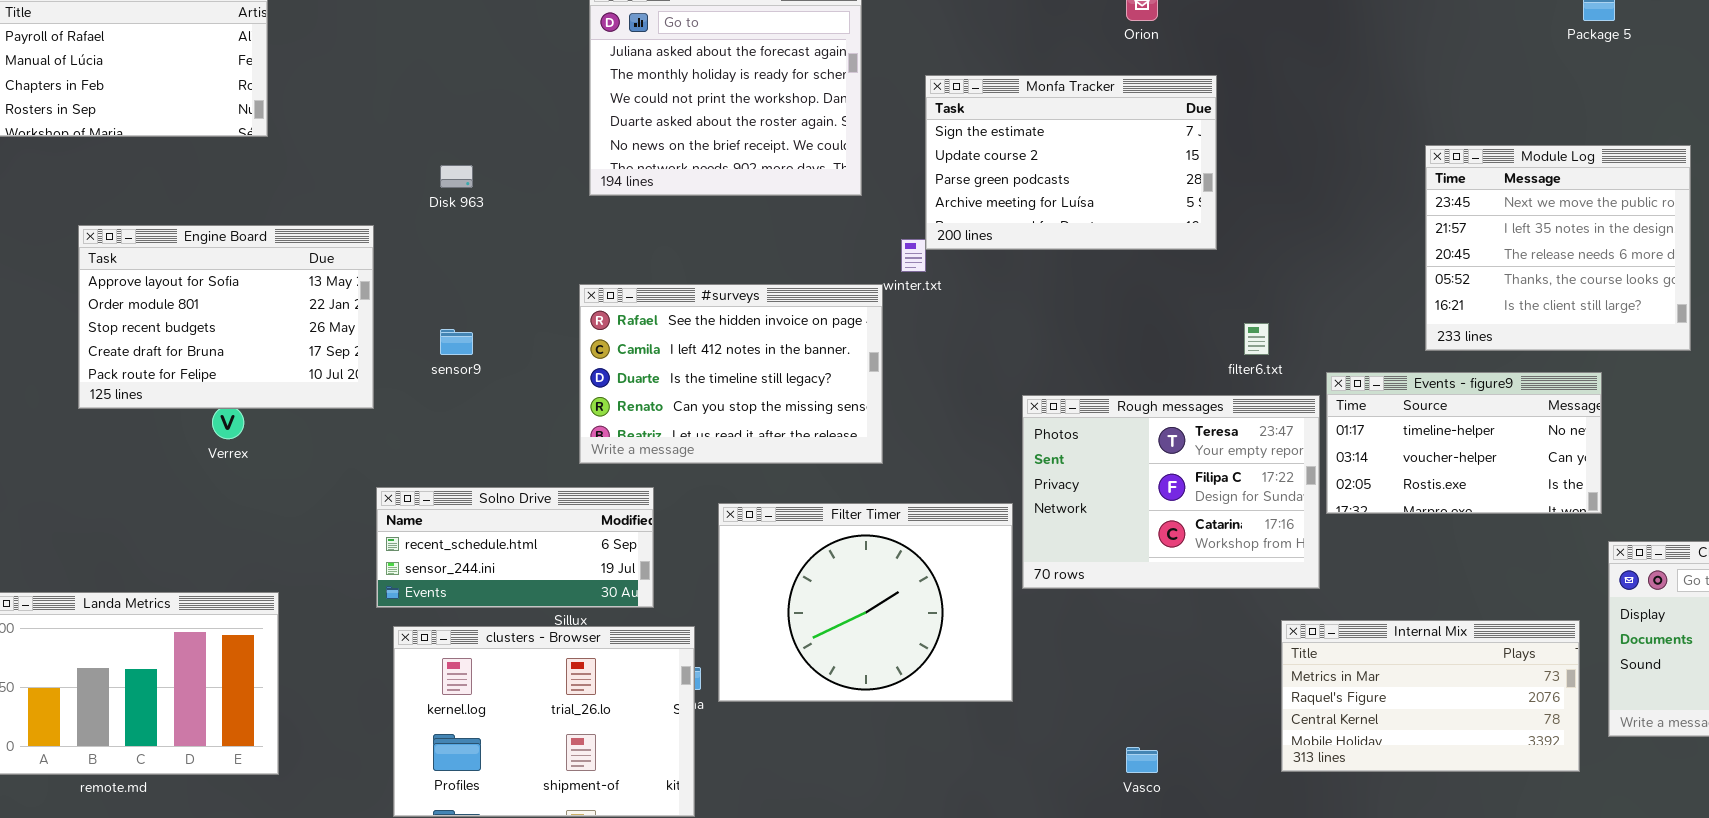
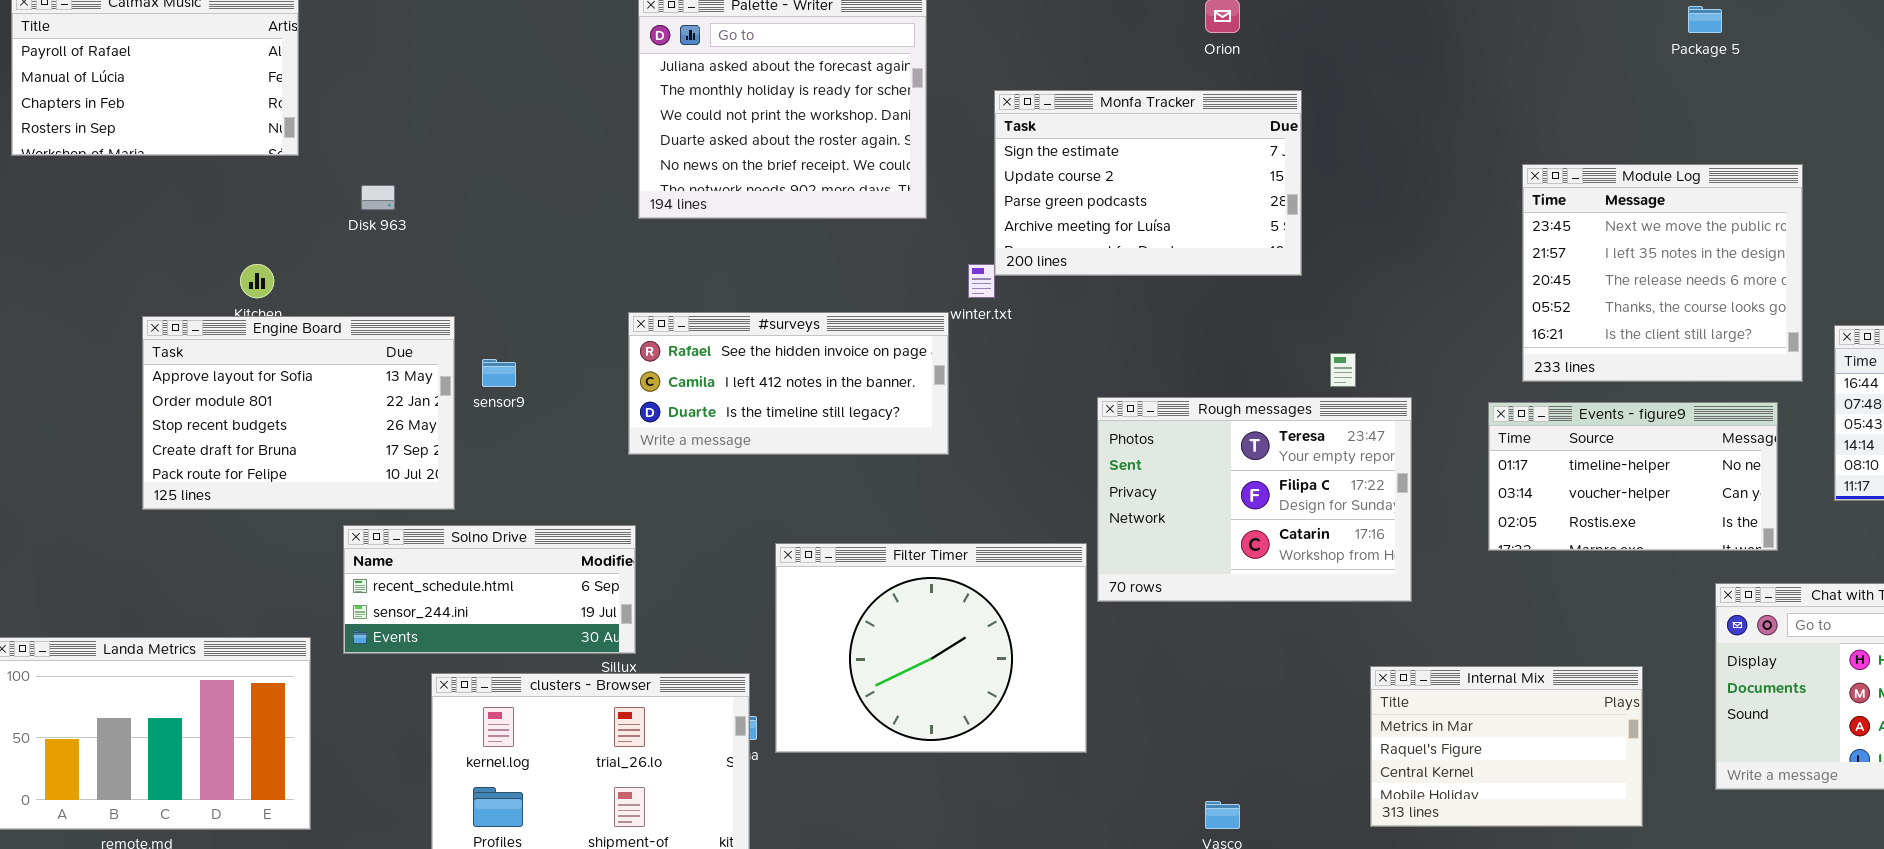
Disk 963: [440,165,473,188] -> [361,185,395,210], moved
Engine Board: [78,225,374,409] -> [142,316,455,510], moved
#surveys: [579,284,883,464] -> [628,312,949,455], resized
Events - figure9: [1326,372,1602,514] -> [1488,402,1778,551], moved
Rough messages: [1022,395,1320,589] -> [1097,397,1412,602], moved
Solno Drive: [376,487,654,608] -> [343,525,636,654], moved
Internal Mix: [1281,620,1580,772] -> [1370,666,1643,827], resized

